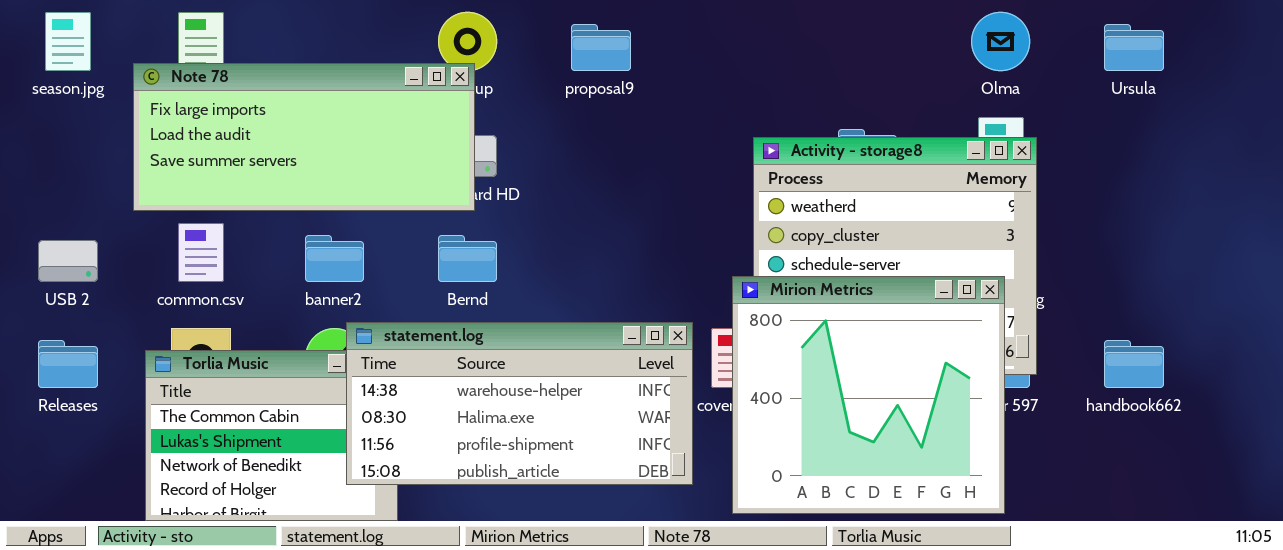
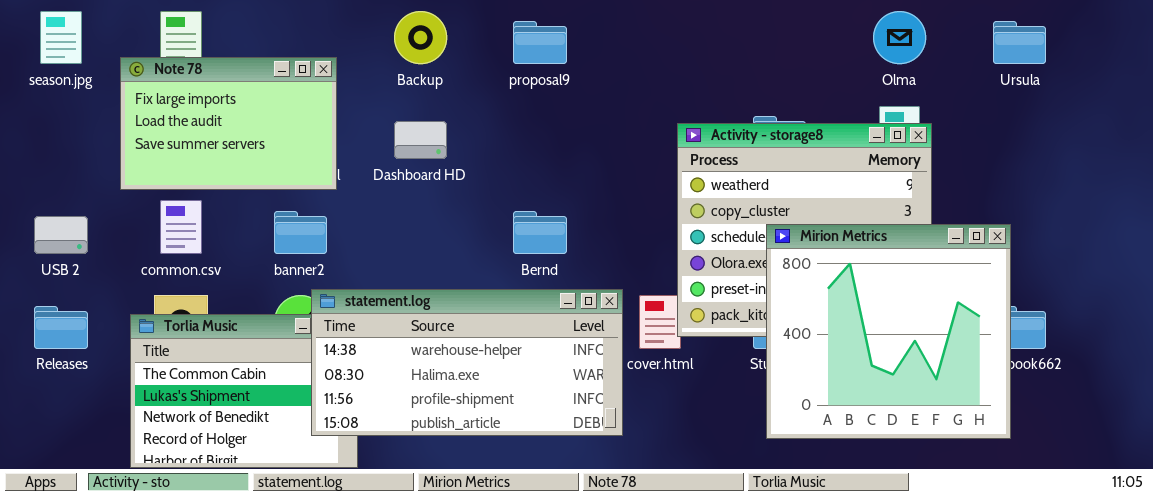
Note 78: [133,63,475,211] -> [120,57,337,190], resized
Bernd: [438,235,497,282] -> [513,211,567,254], moved
Mirion Metrics: [732,276,1005,514] -> [766,224,1011,439], moved

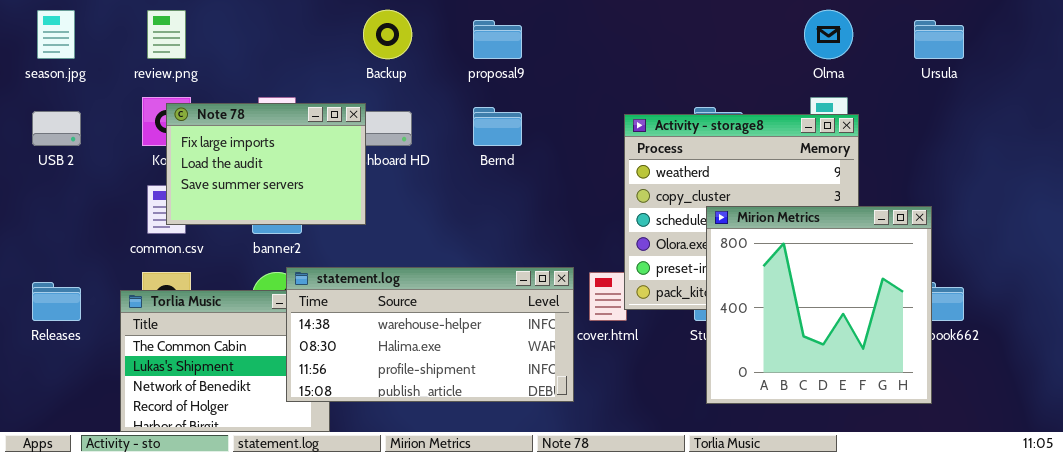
Note 78: [120,57,337,190] -> [166,103,366,225], moved
Bernd: [513,211,567,254] -> [473,107,522,146], moved
USB 2: [34,216,88,254] -> [32,111,81,146], moved

